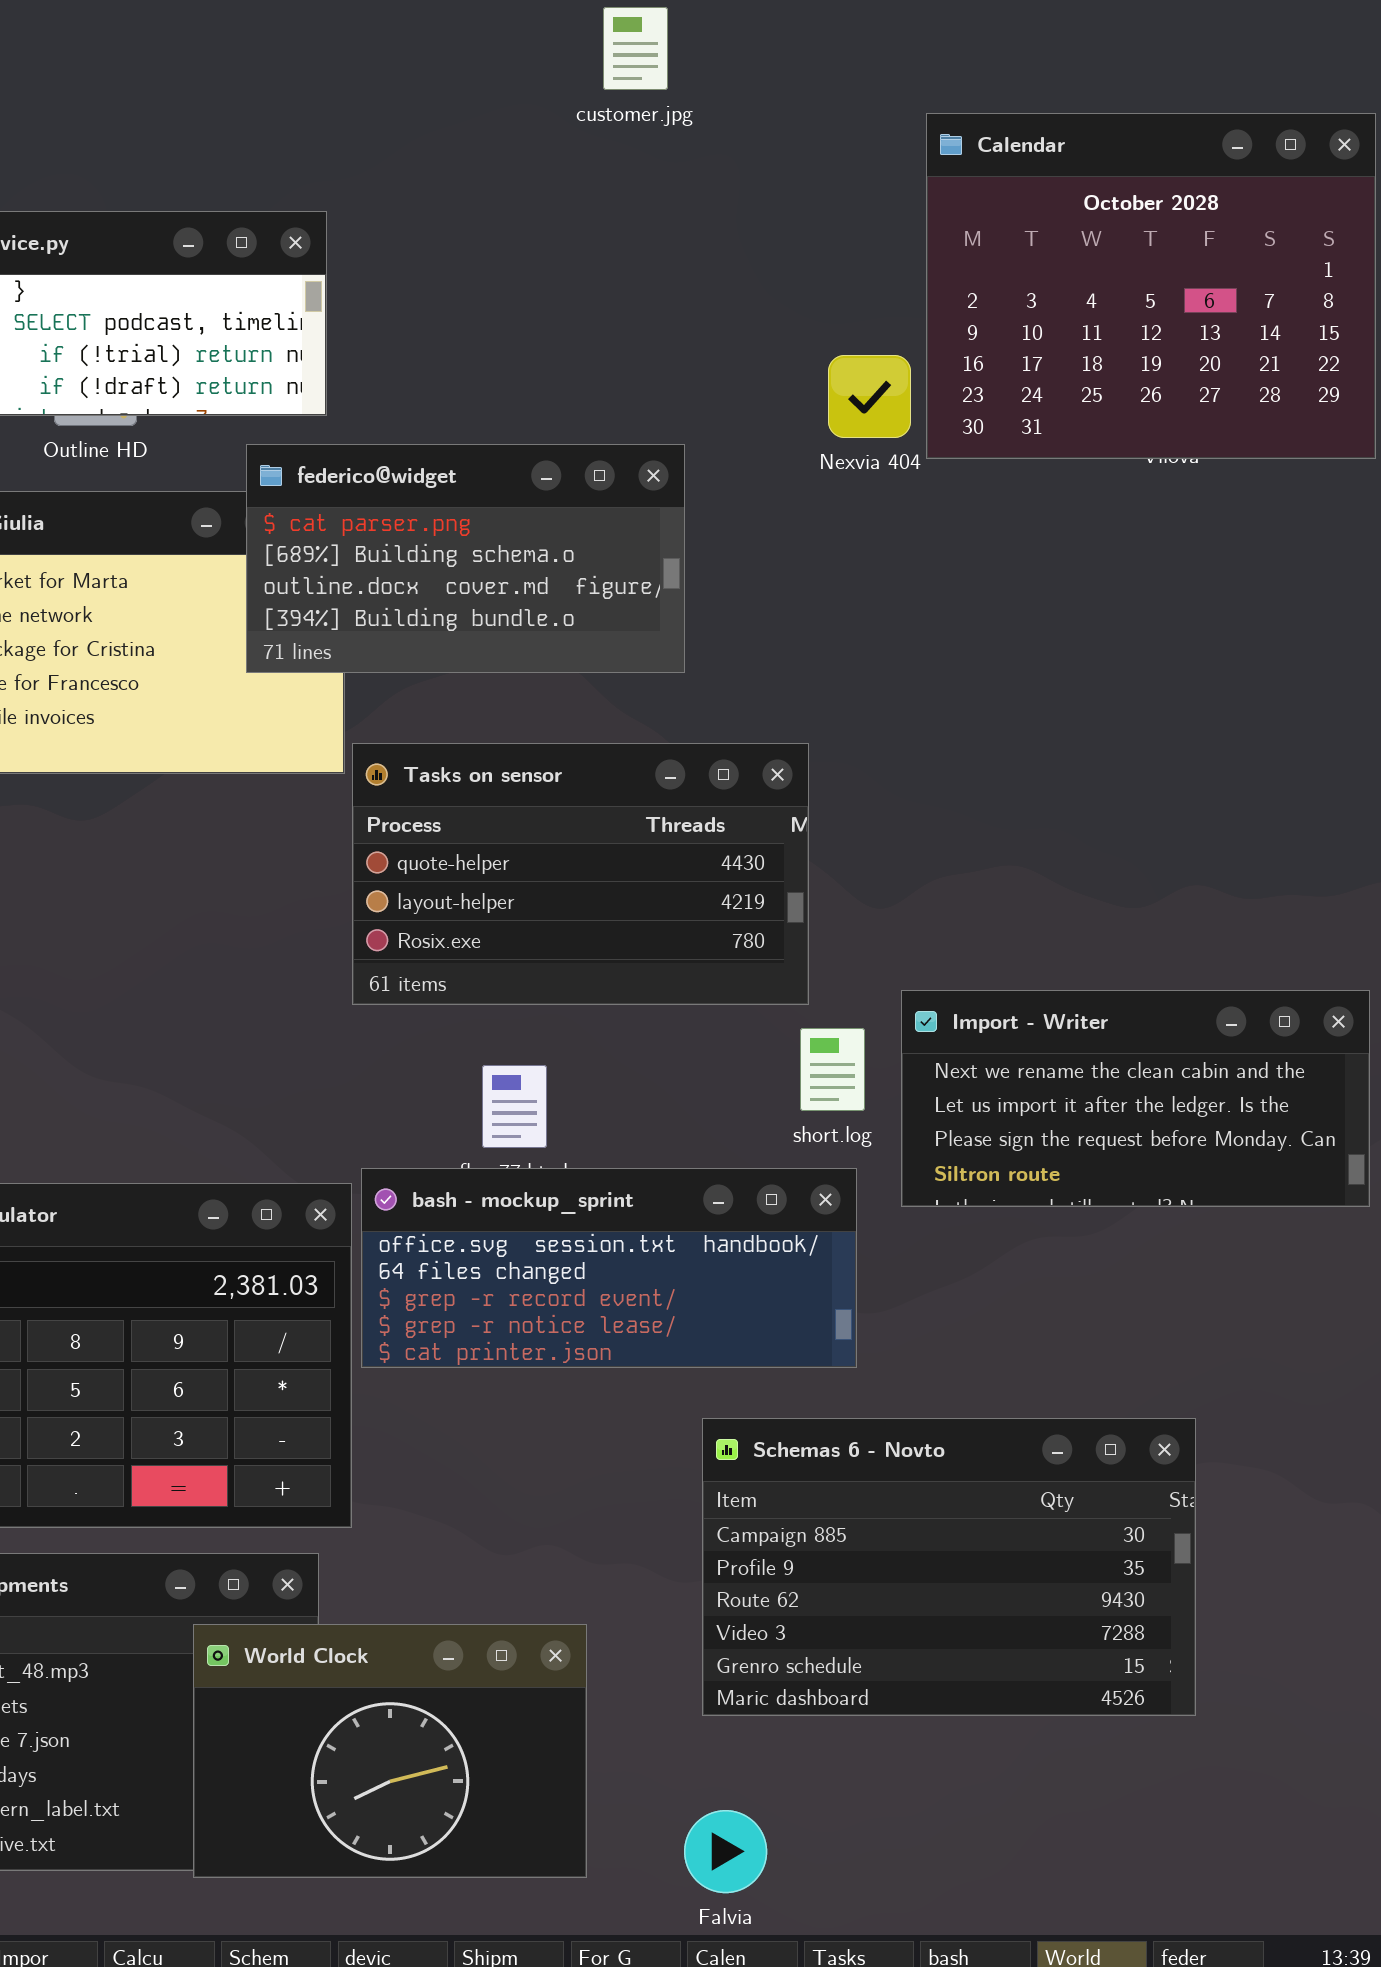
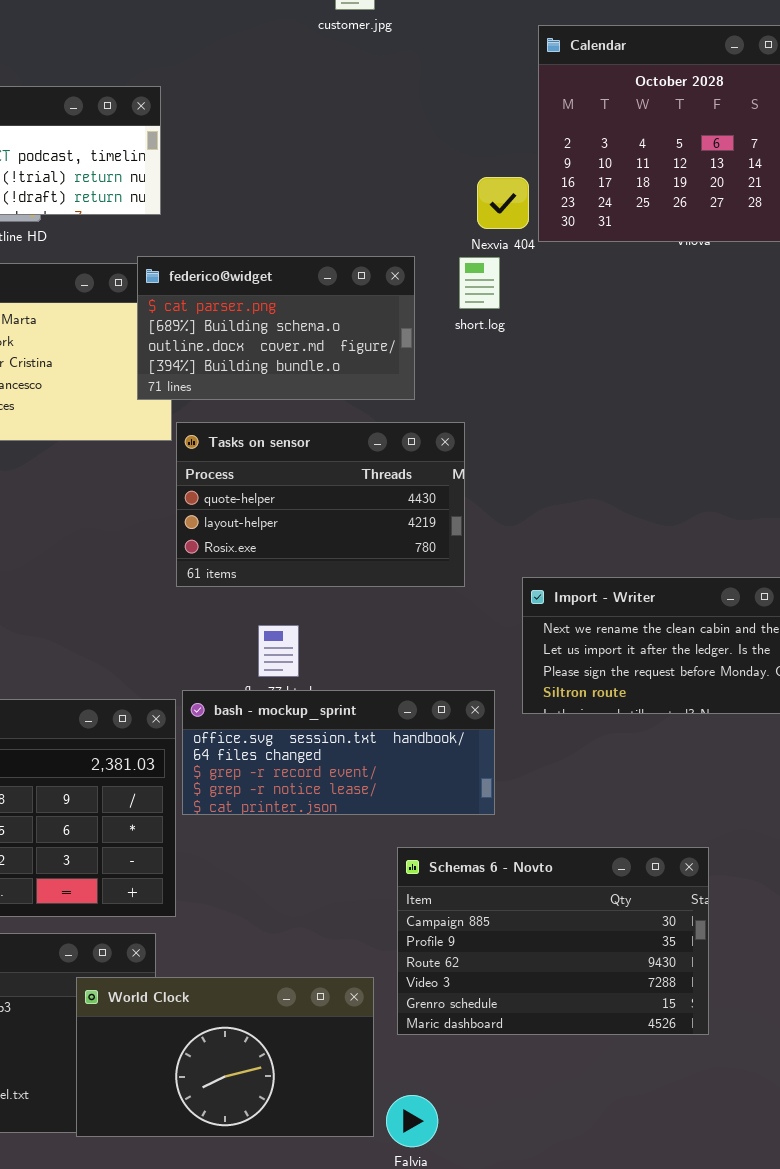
federico@widget: [246,444,685,673] -> [137,256,415,400], moved
short.log: [800,1028,865,1111] -> [459,257,500,309], moved
World Clock: [193,1624,587,1878] -> [76,977,374,1137], resized

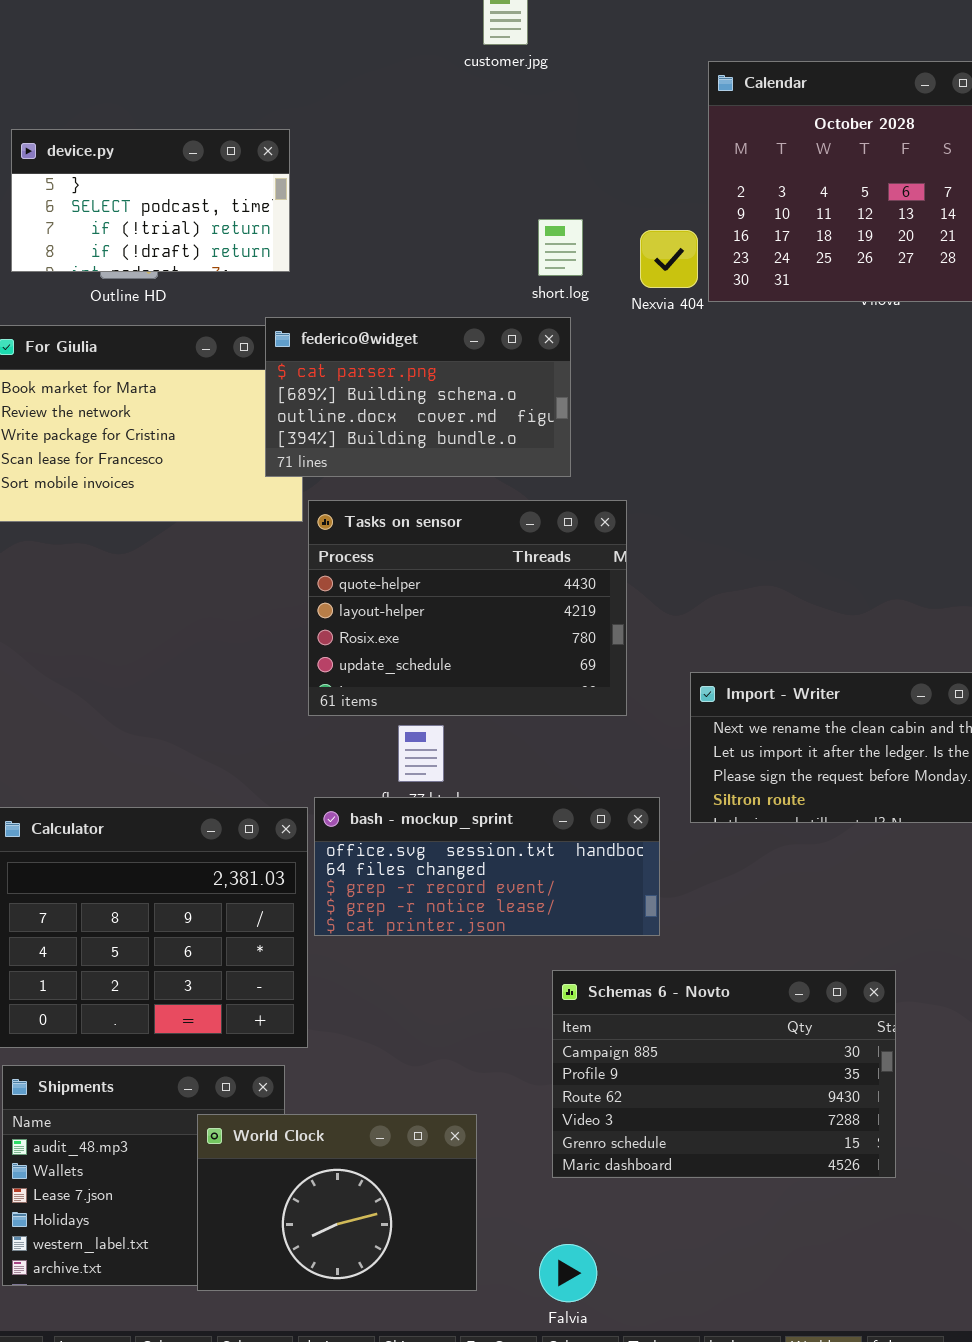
short.log: [459,257,500,309] -> [538,219,583,276], moved
Tasks on sensor: [176,422,465,587] -> [308,500,627,716], resized
World Clock: [76,977,374,1137] -> [197,1114,477,1291], resized

